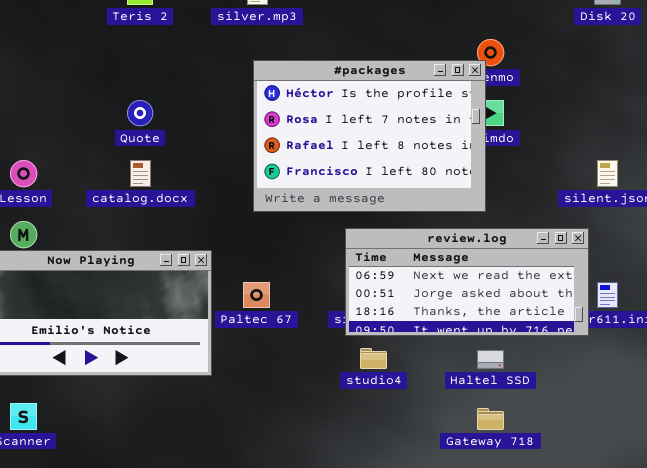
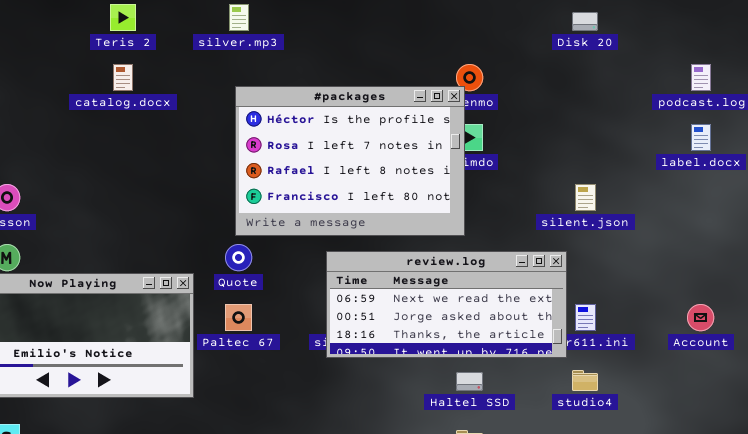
Quote: [127,100,153,126] -> [225,244,252,271], moved
catalog.docx: [130,160,151,187] -> [113,64,133,91], moved
studio4: [360,348,387,369] -> [572,370,598,391], moved

